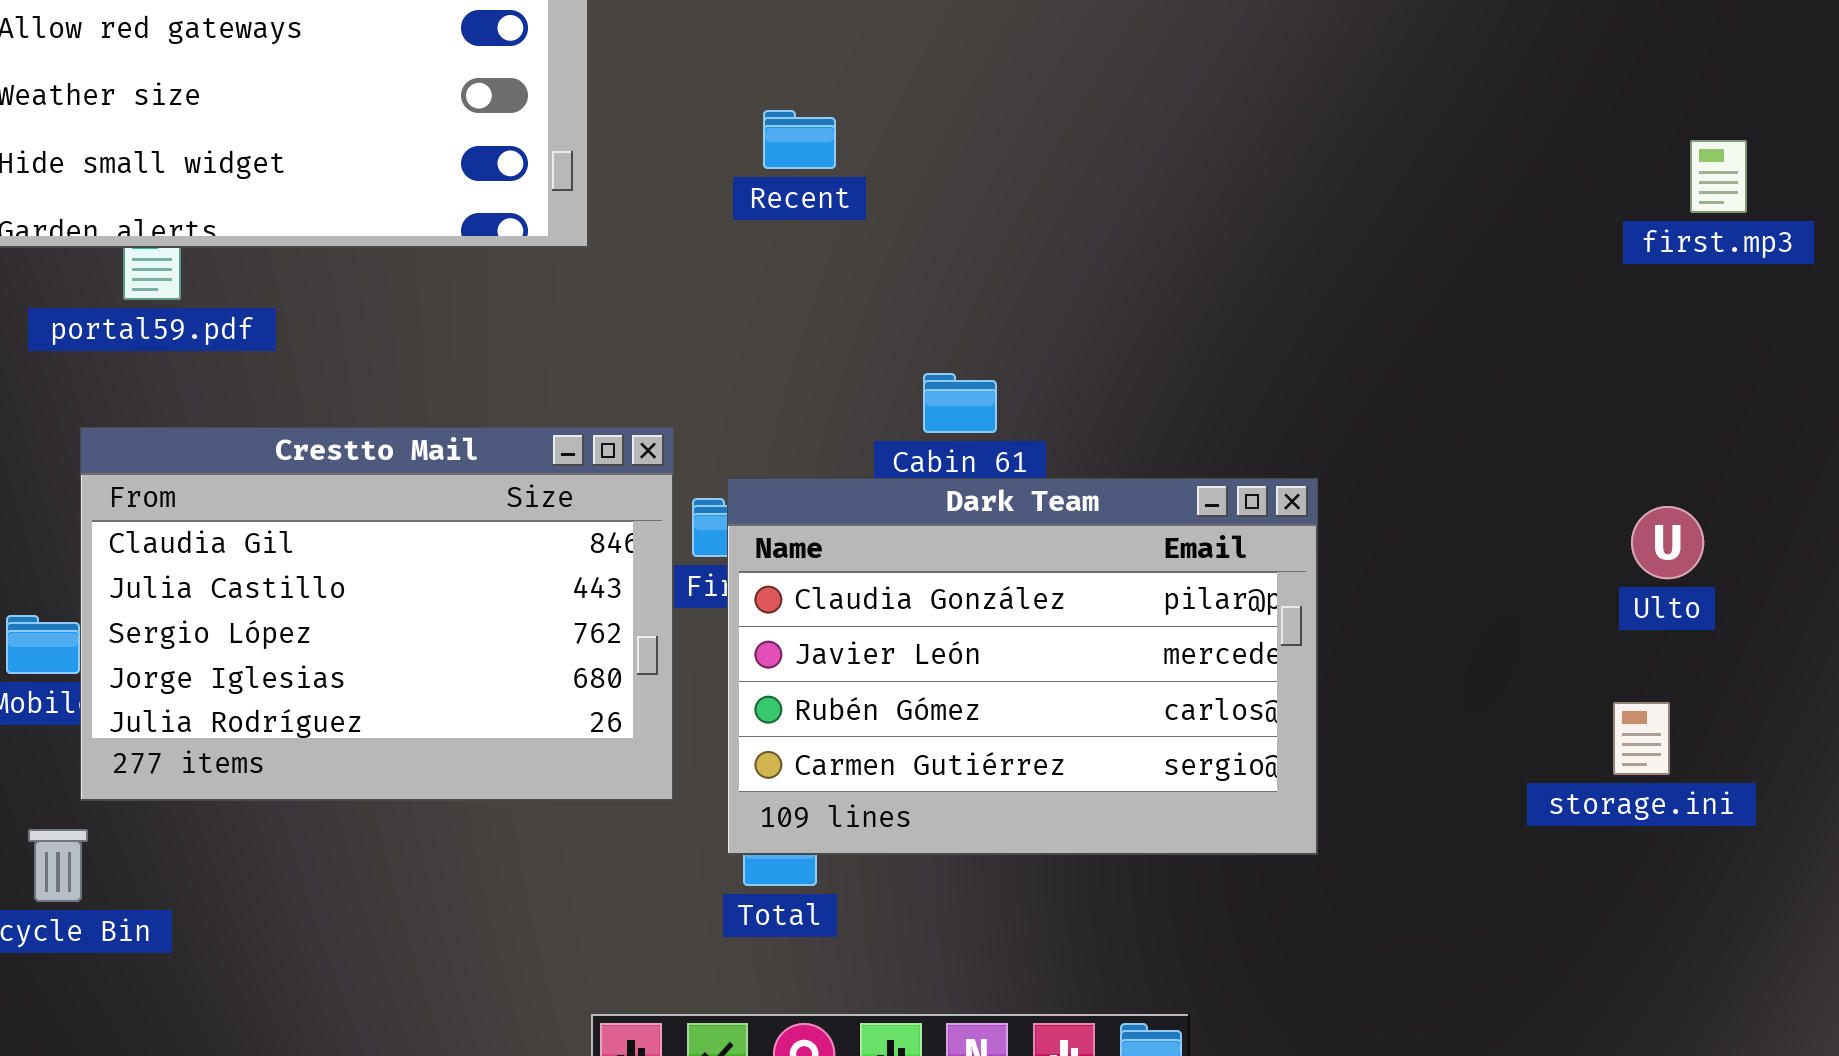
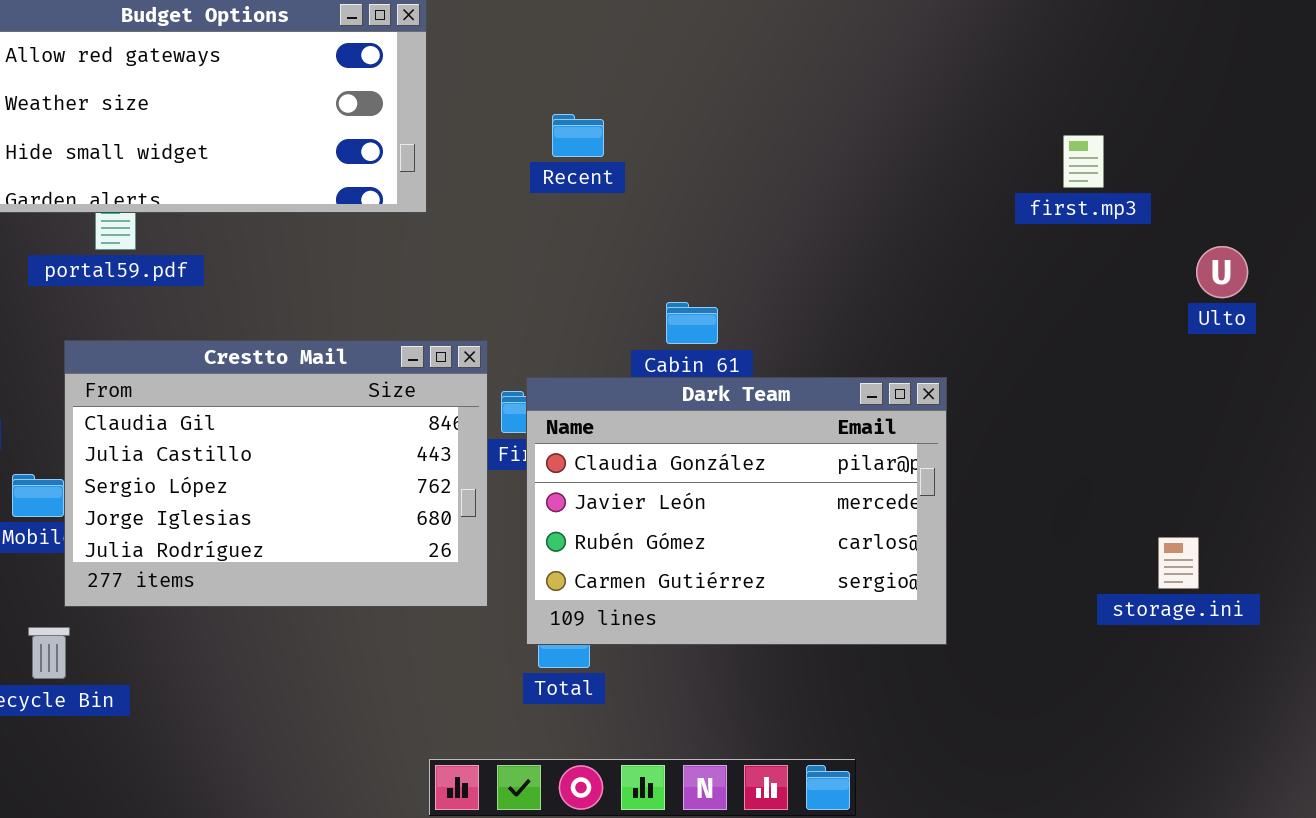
first.mp3: [1690,140,1747,213] -> [1063,135,1104,188], moved
Ulto: [1631,506,1704,579] -> [1196,246,1248,298], moved

